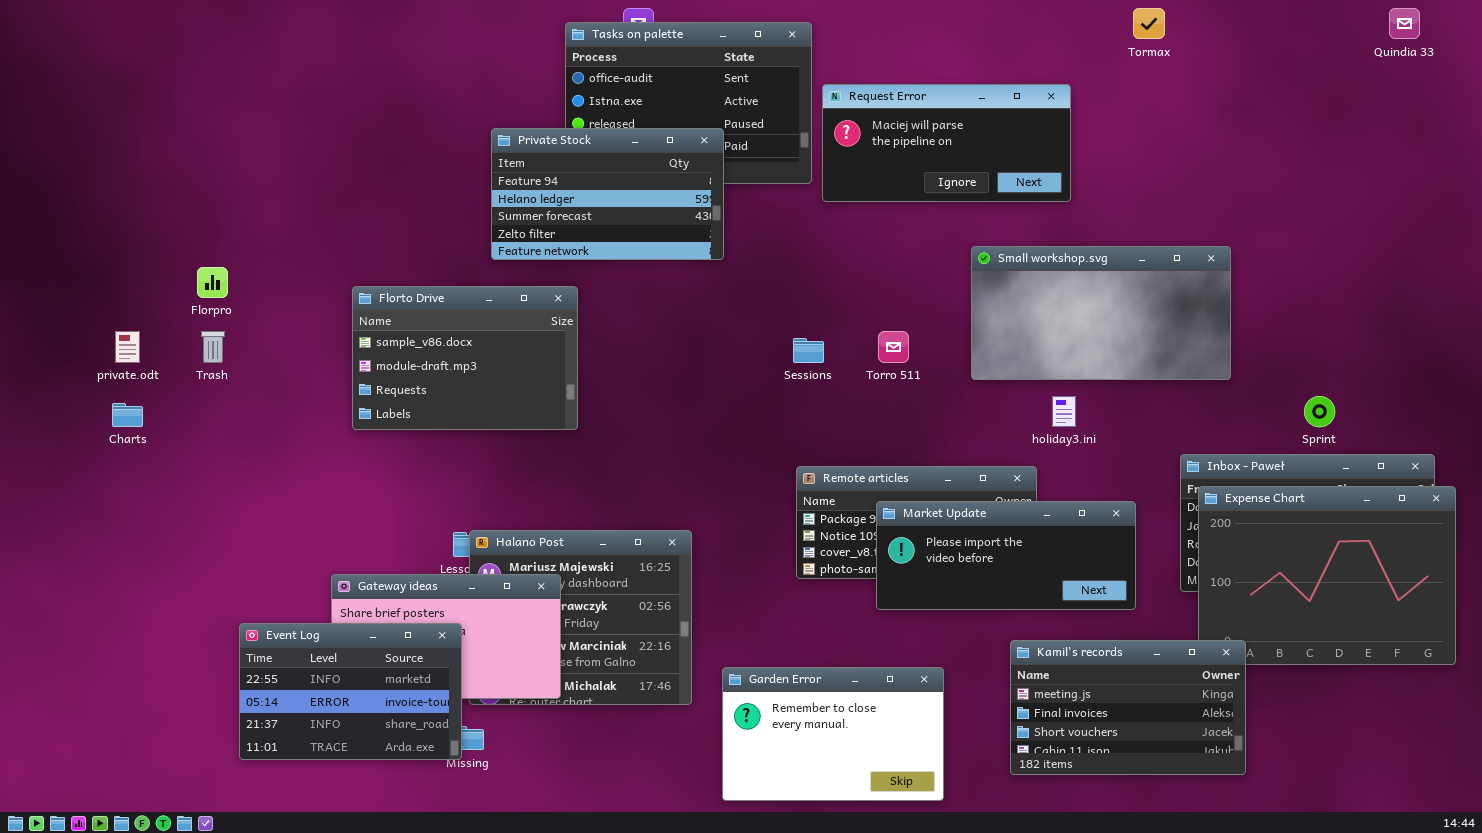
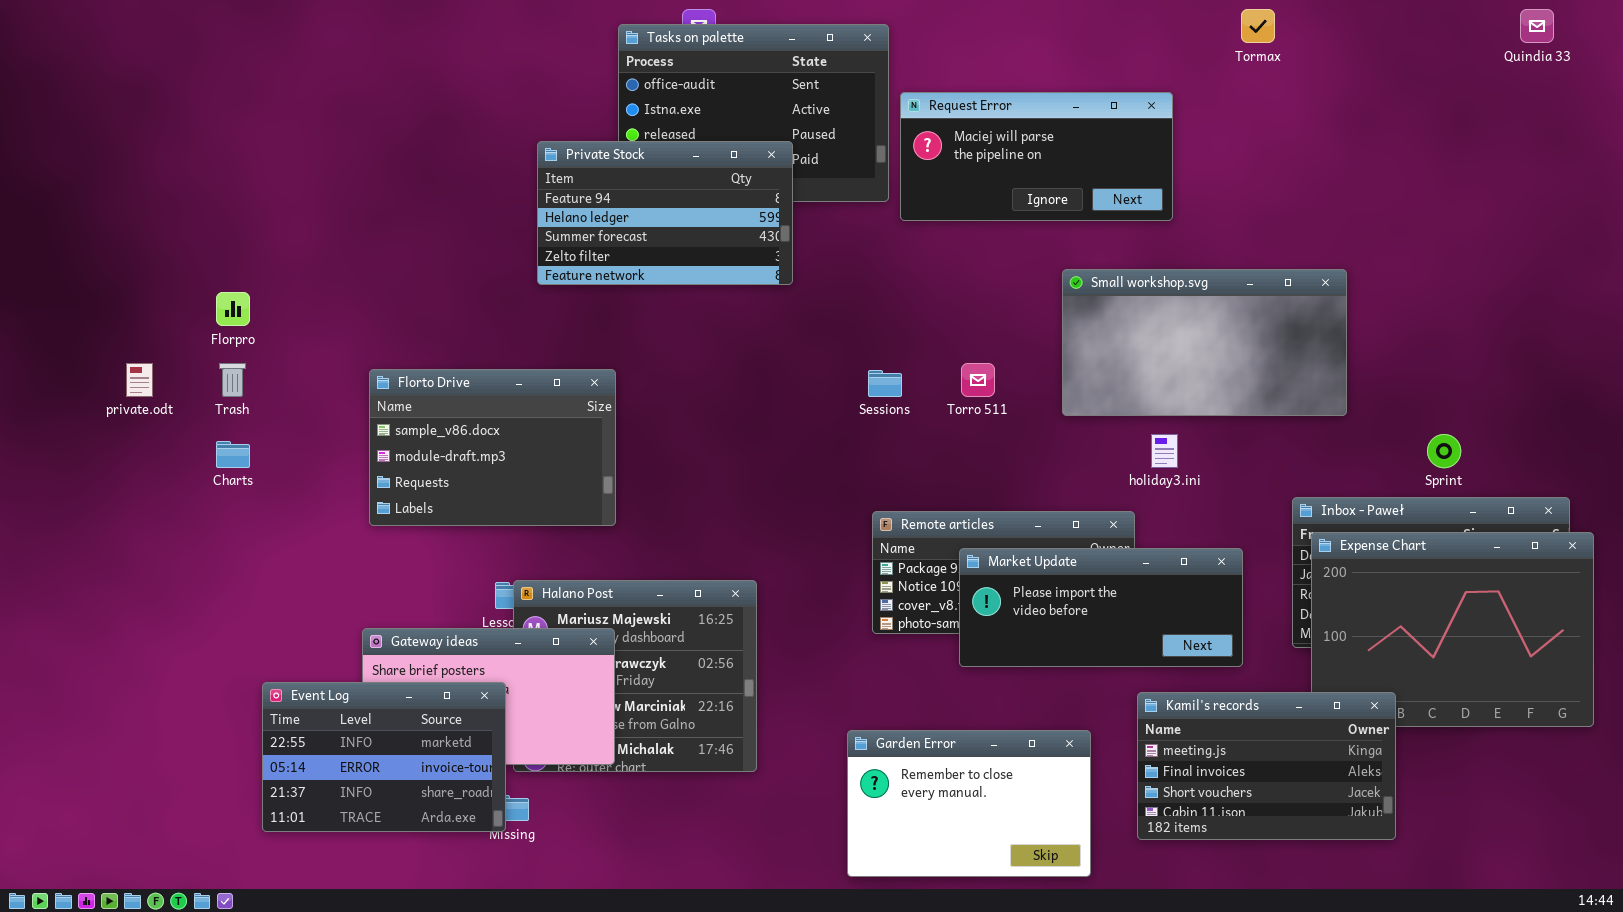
Florto Drive: [352,286,578,430] -> [369,369,616,526], moved
Charts: [112,403,143,427] -> [216,441,250,468], moved
Kamil's records: [1010,640,1246,775] -> [1137,692,1396,840], moved
Garden Error: [722,667,944,801] -> [847,730,1091,877], moved

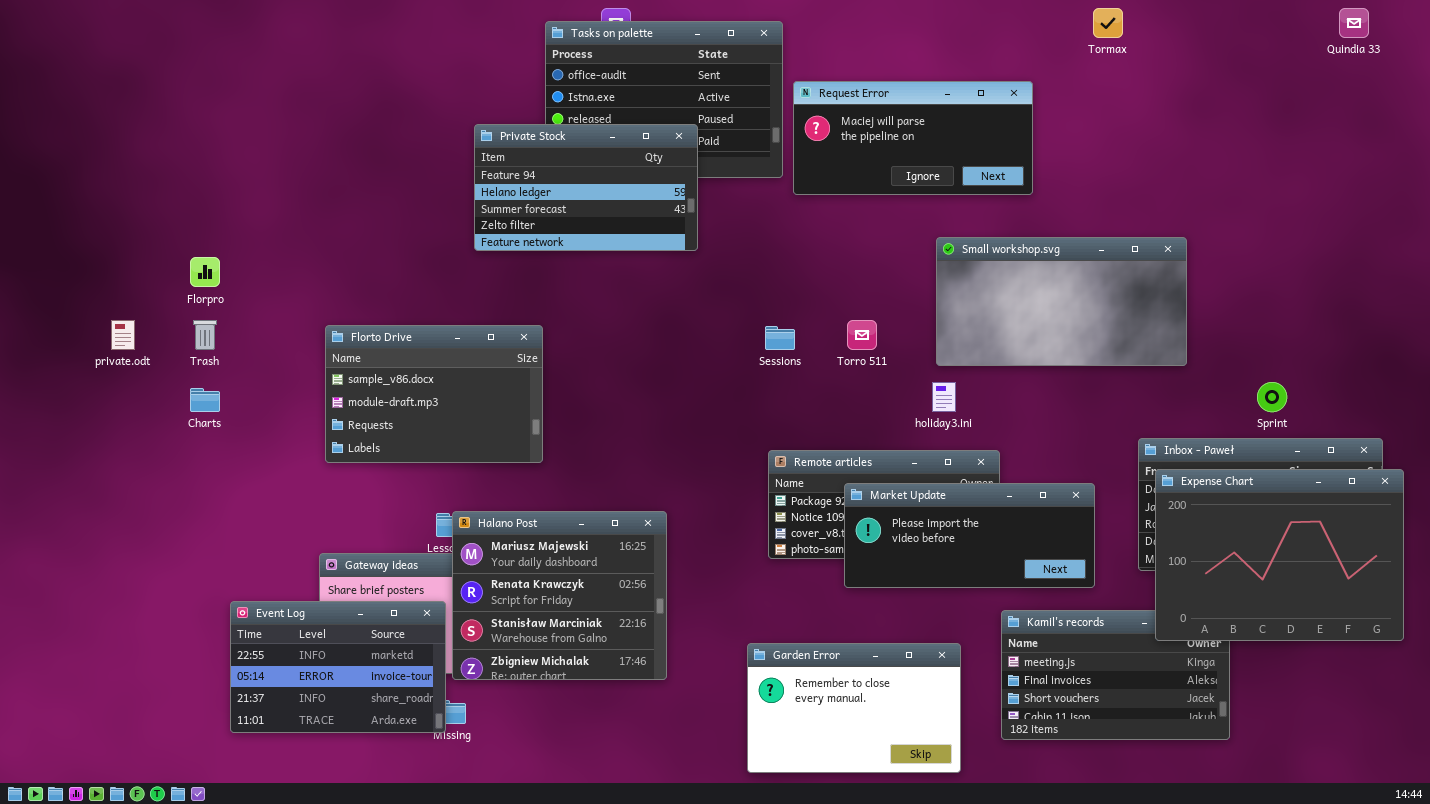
holiday3.ini: [1151,434,1178,468] -> [932,382,956,412], moved
Expense Chart: [1311,532,1594,727] -> [1155,469,1404,641], raised
Halano Post: [513,580,757,772] -> [452,511,667,680], raised

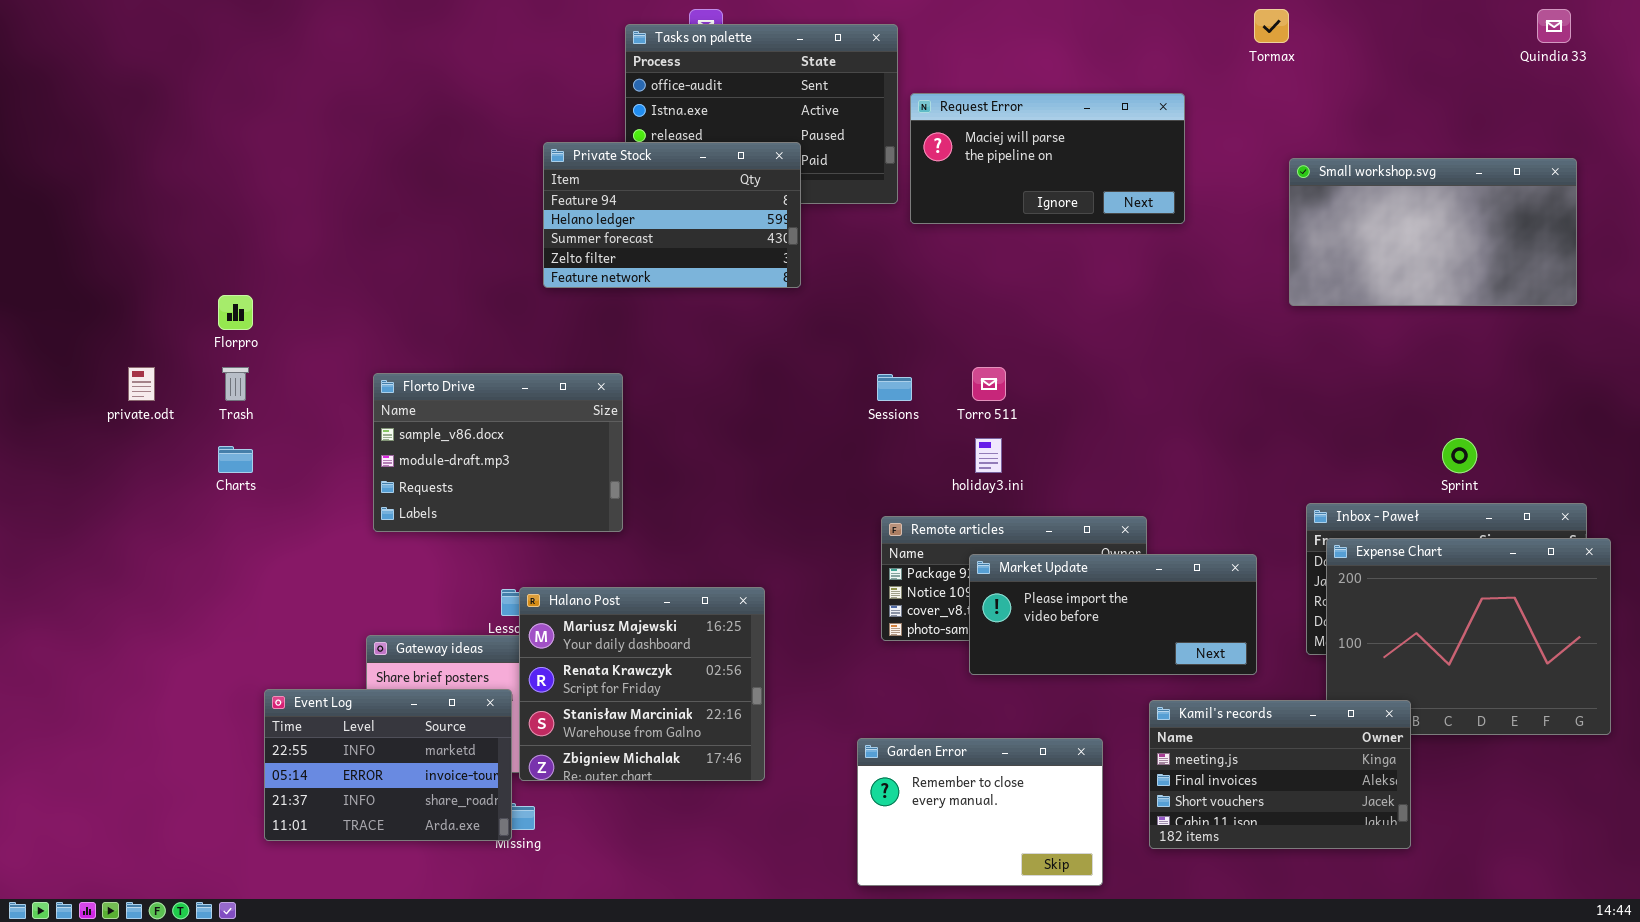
Small workshop.svg: [936,237,1187,366] -> [1289,158,1577,306], moved
holiday3.ini: [932,382,956,412] -> [975,438,1002,473], moved
Kamil's records: [1001,610,1230,740] -> [1149,700,1411,849], raised

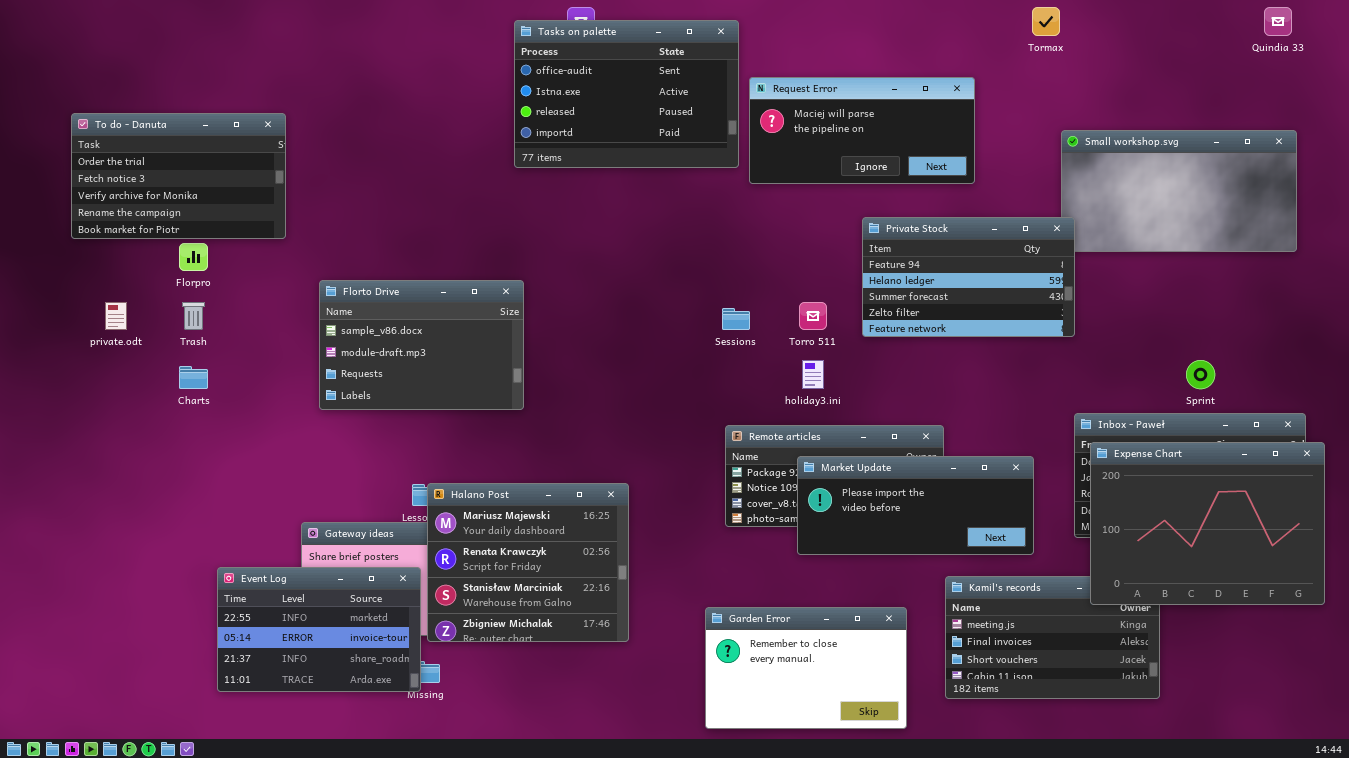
To do - Danuta: none -> [71,113,286,239], opened
Private Stock: [543,142,801,288] -> [862,217,1075,337], moved
Florto Drive: [373,373,623,532] -> [319,280,524,410], moved
Expense Chart: [1326,538,1611,735] -> [1090,442,1325,605], raised

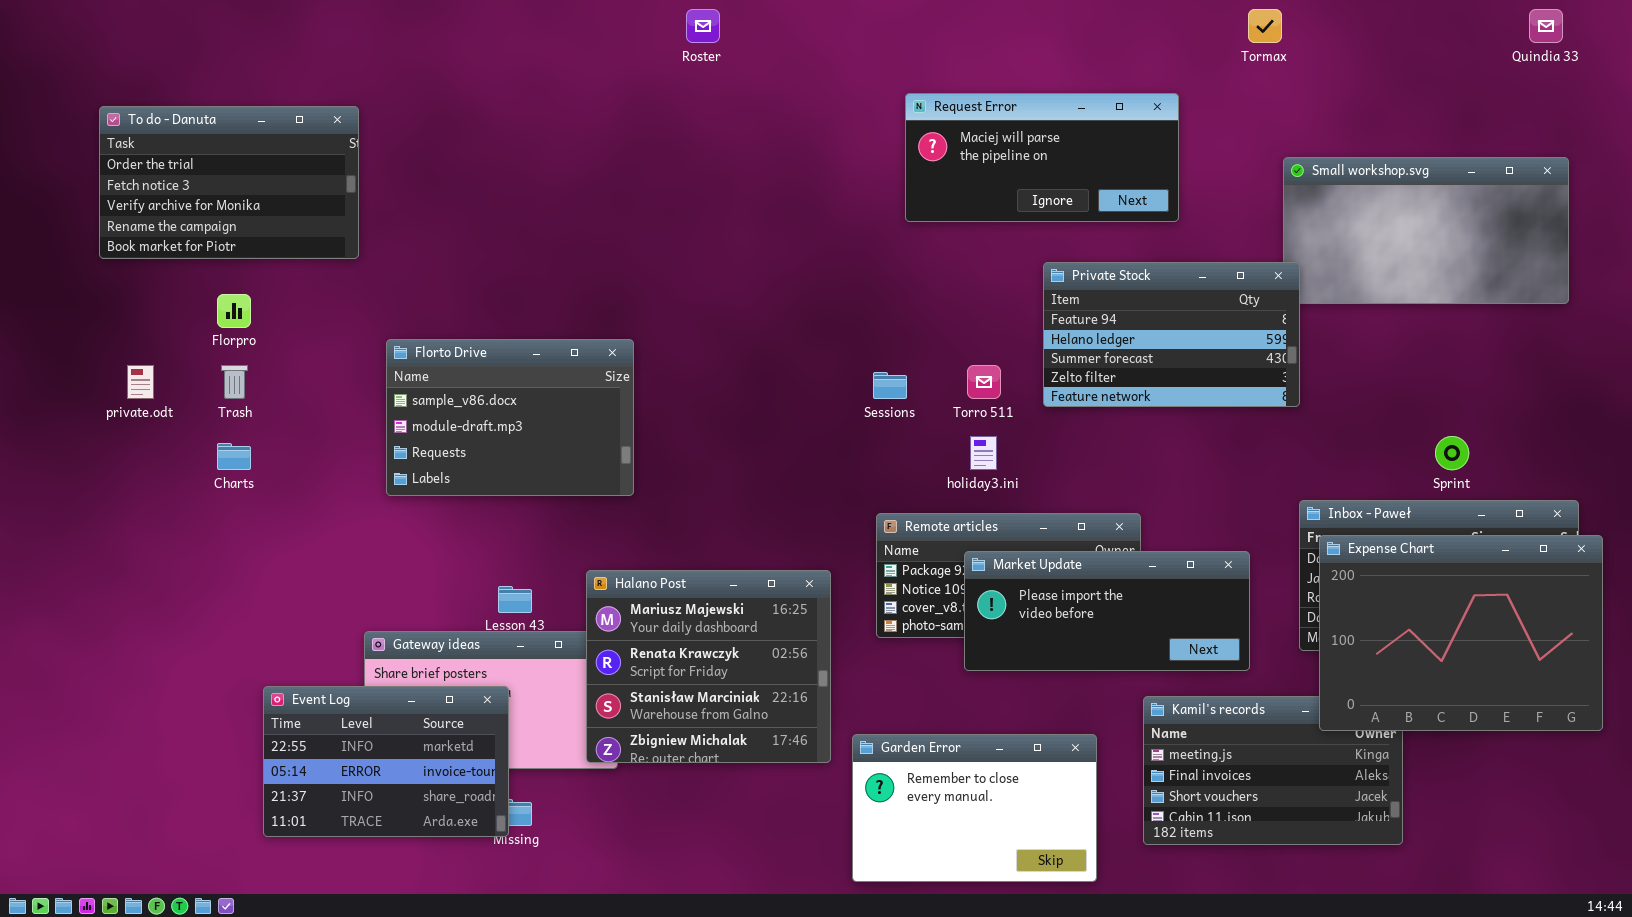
Tasks on palette: [514,20,739,168] -> none, closed
To do - Danuta: [71,113,286,239] -> [99,106,359,259], moved
Halano Post: [427,483,629,642] -> [586,570,831,763], moved

